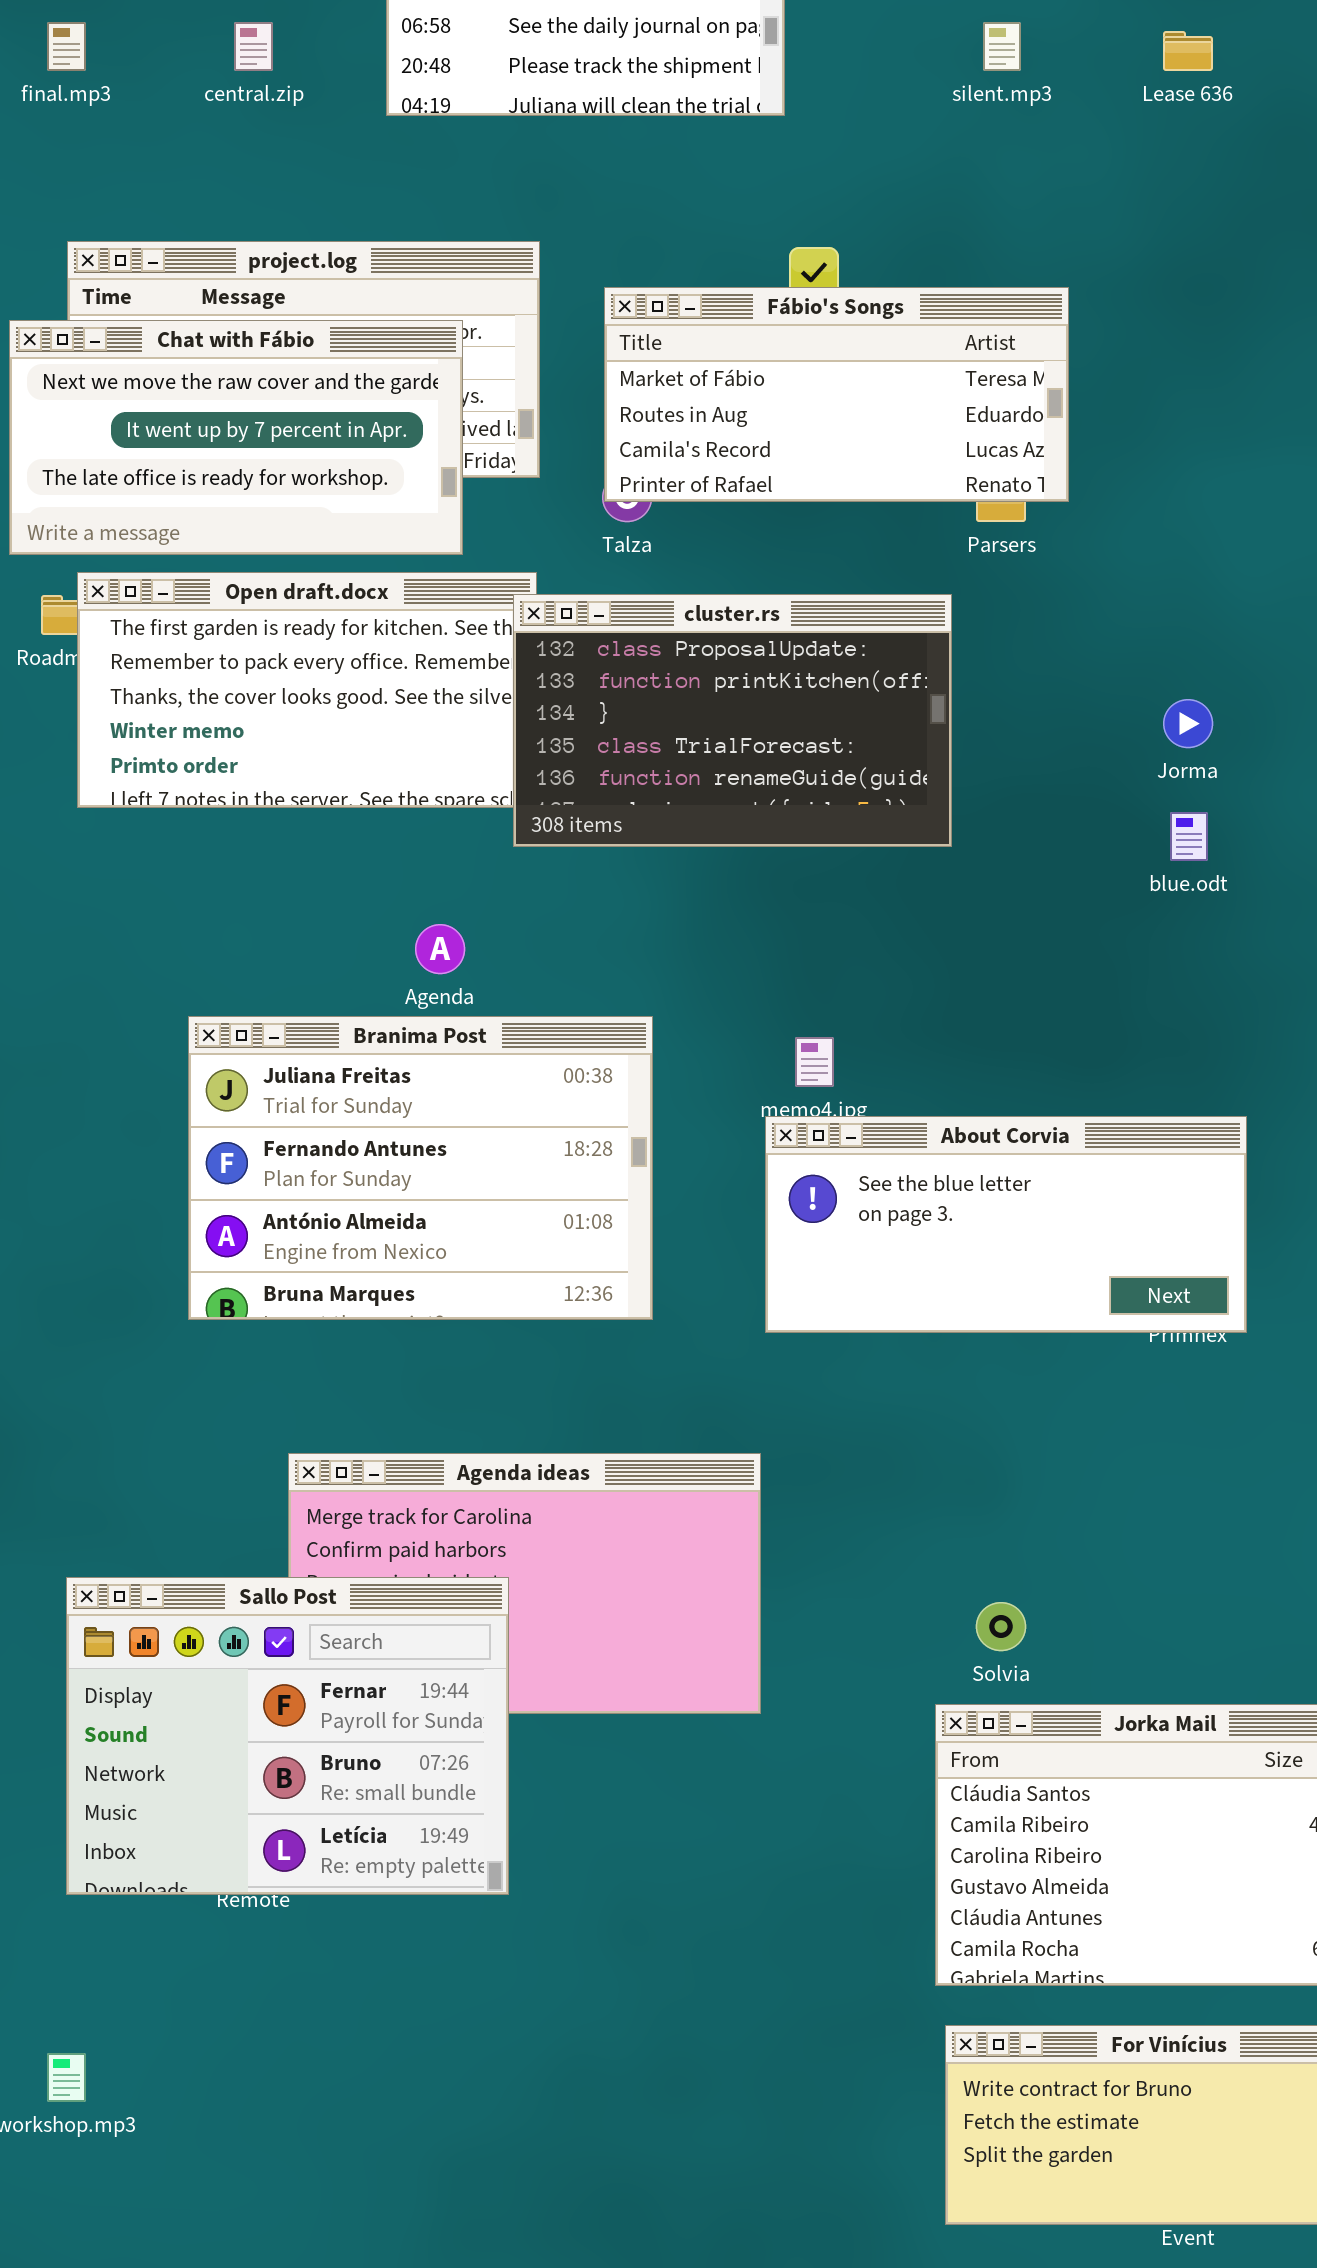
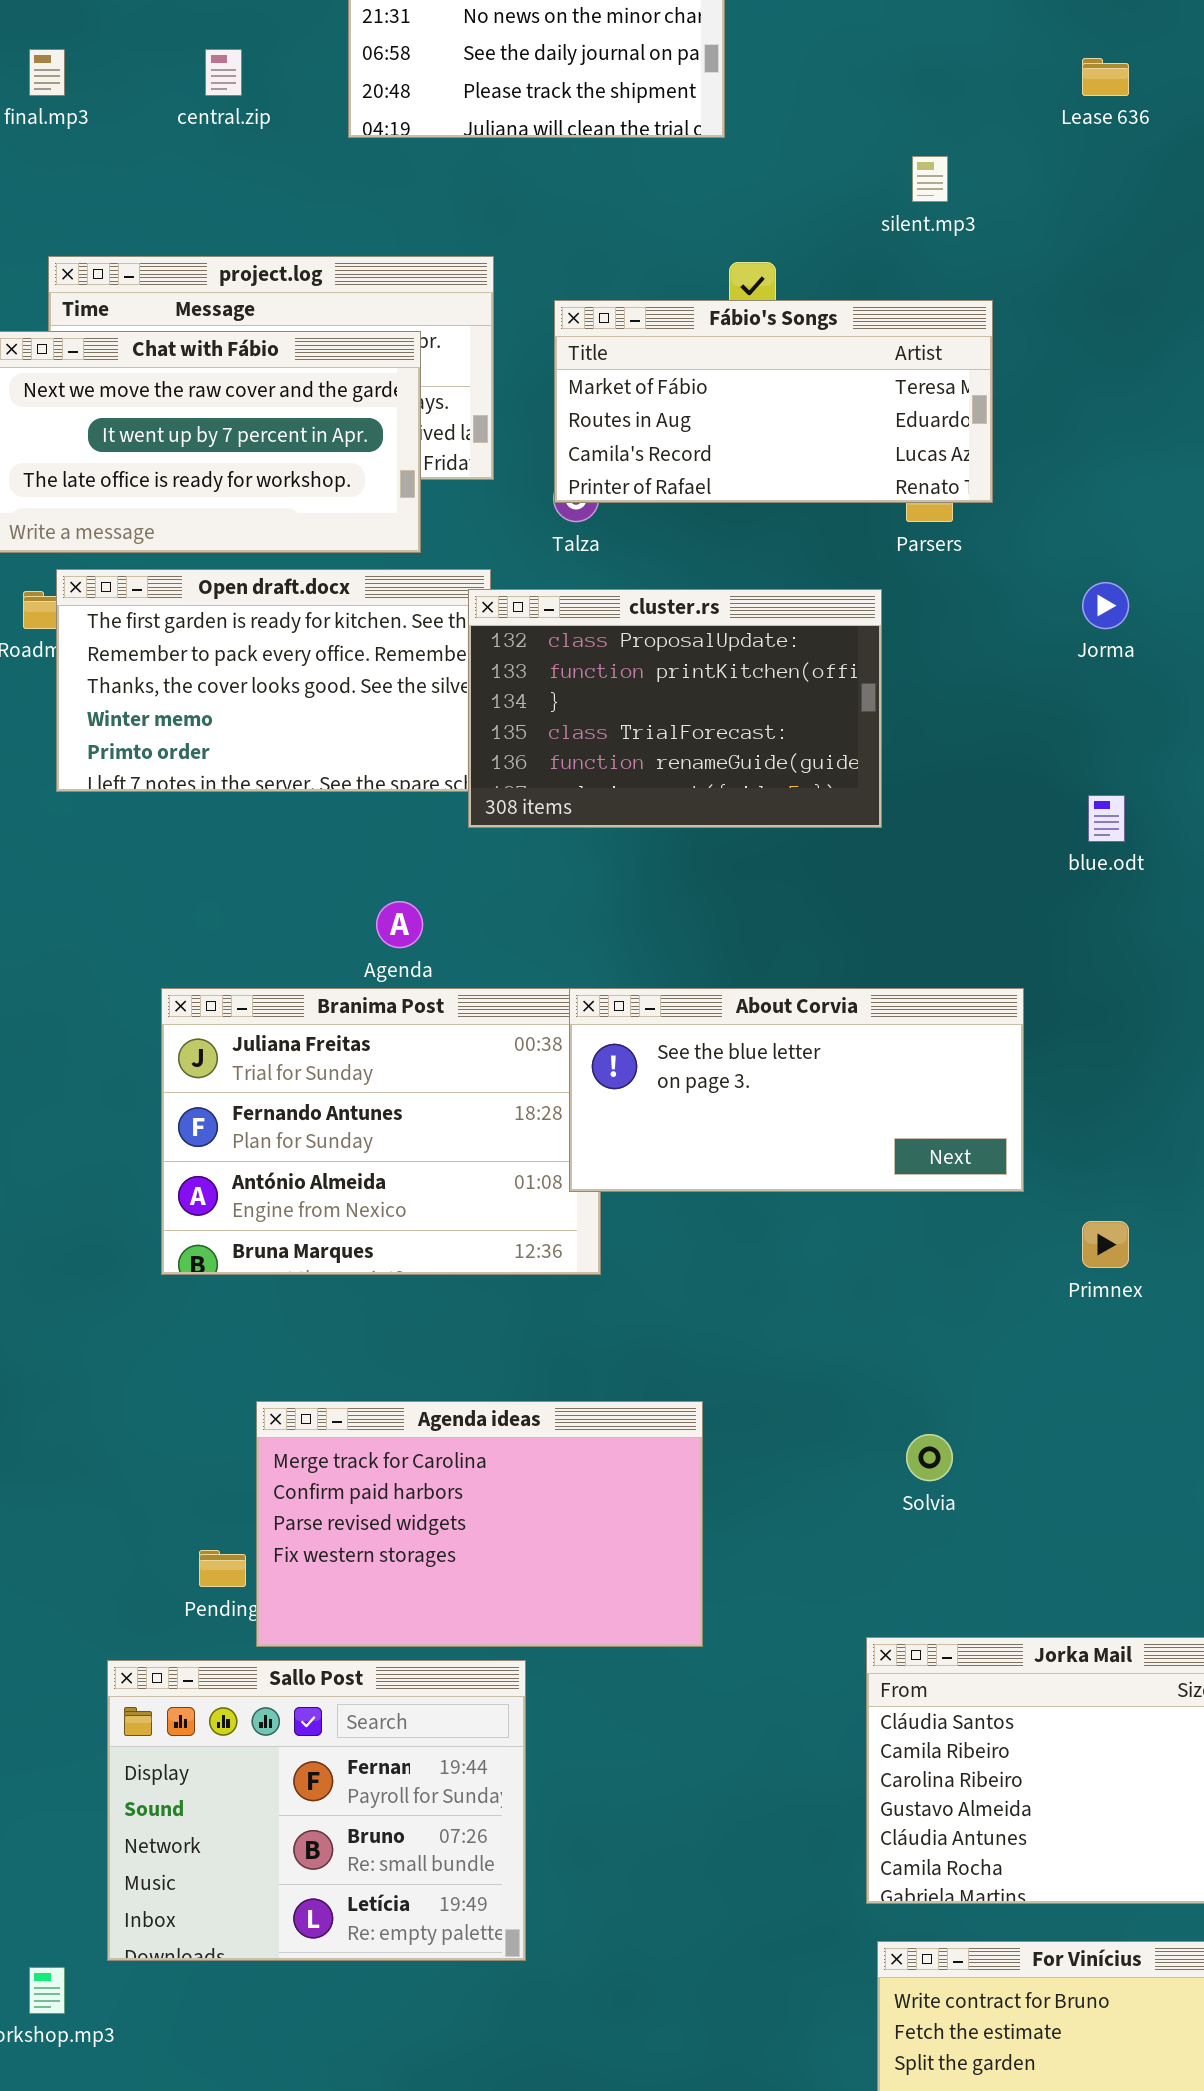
silent.mp3: [983,22,1021,71] -> [912,156,948,202], moved
Jorma: [1163,699,1213,748] -> [1082,582,1129,629], moved
About Corvia: [765,1116,1247,1333] -> [569,988,1024,1192], moved
Sallo Post: [66,1577,509,1895] -> [107,1660,526,1961], moved
Solvia: [976,1602,1026,1651] -> [906,1434,953,1481], moved

